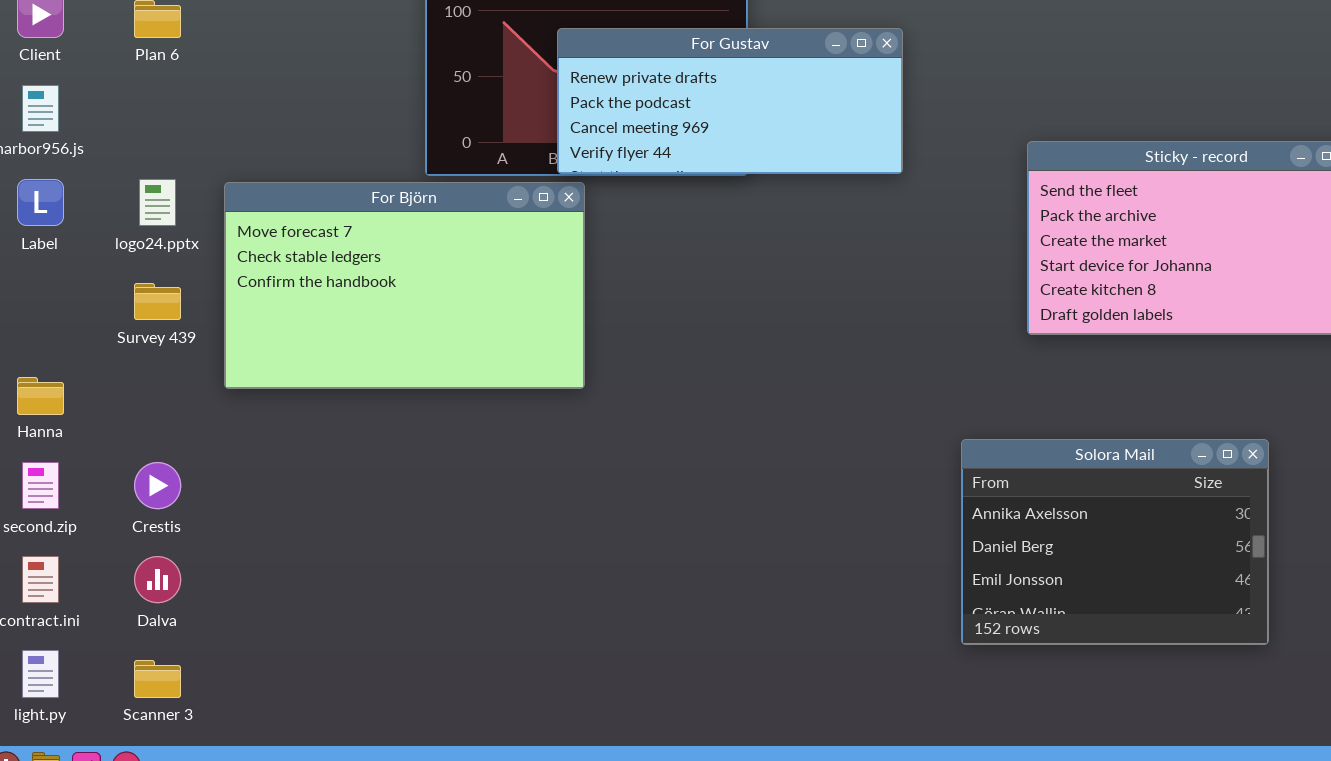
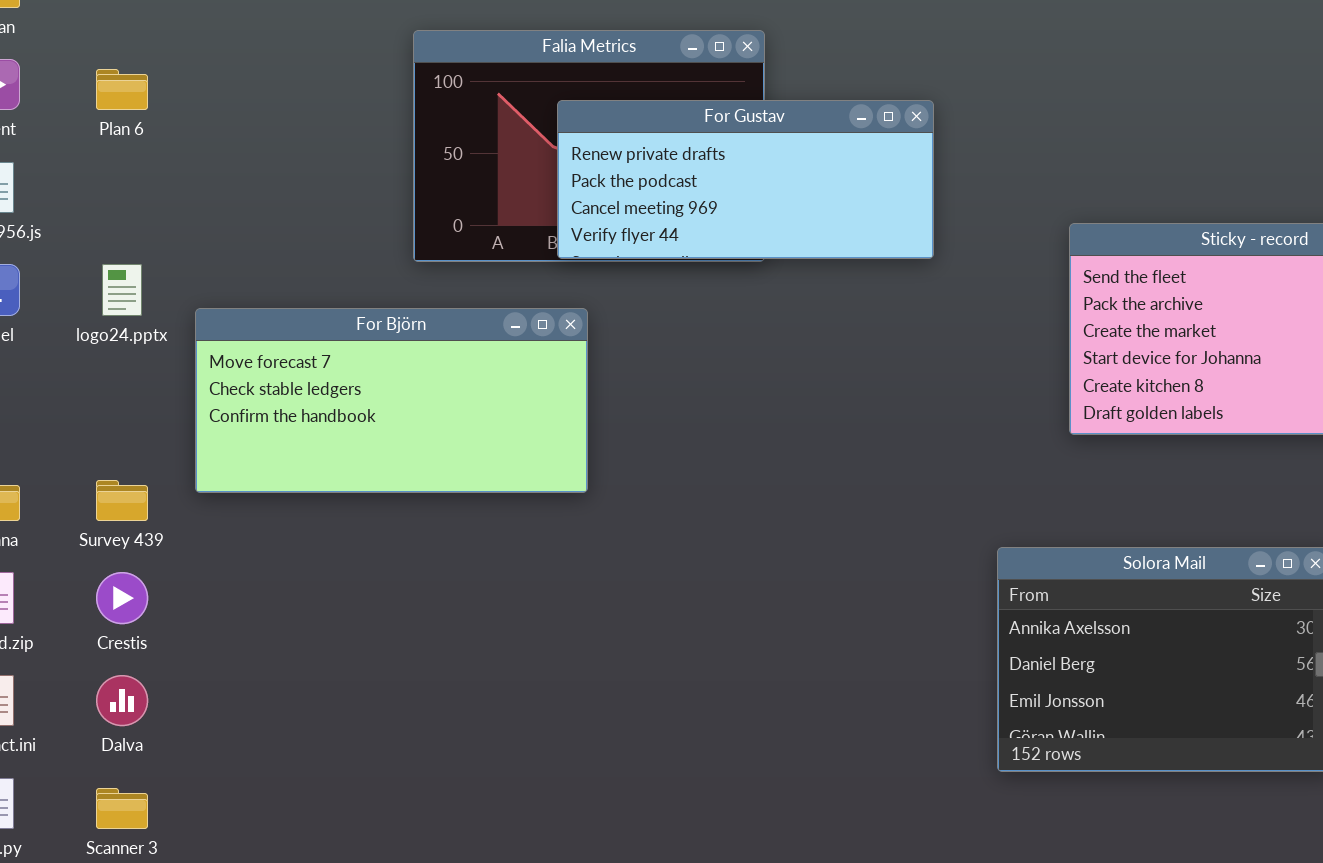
For Björn: [224,182,585,389] -> [195,308,588,493], resized
Survey 439: [134,283,181,320] -> [96,480,148,521], moved

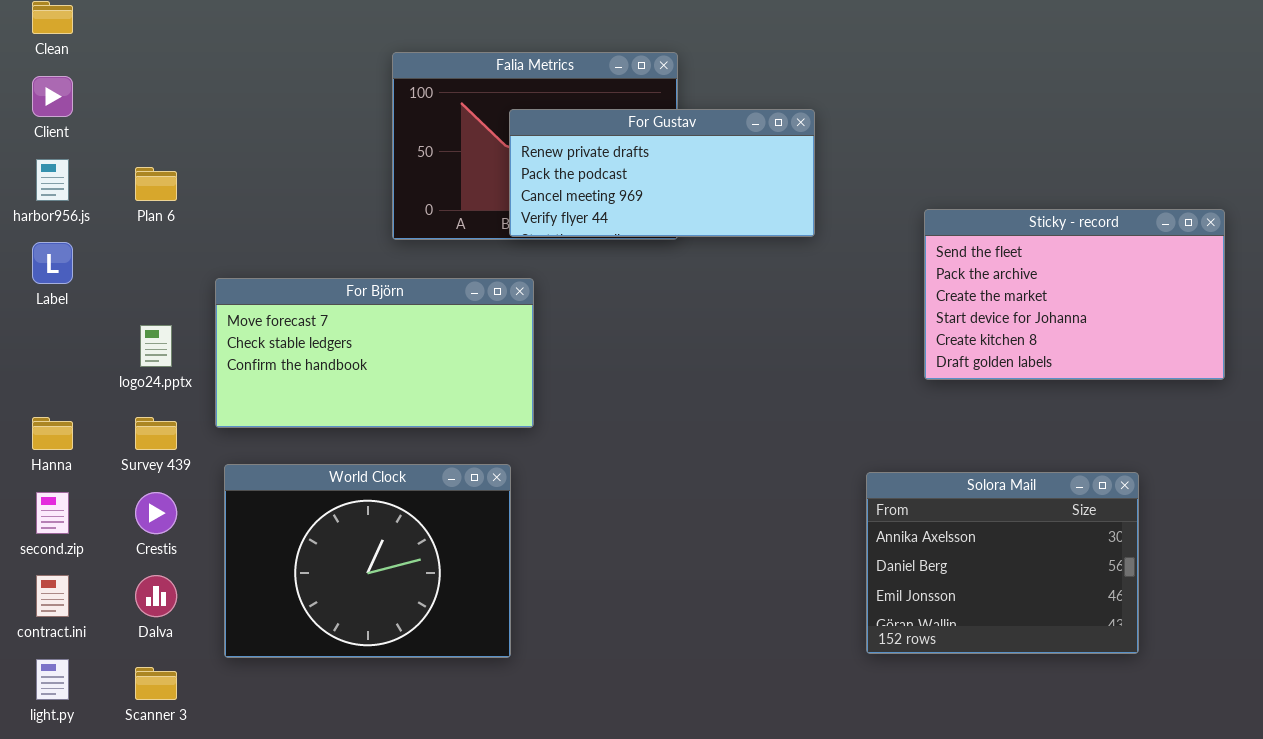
Plan 6: [96,69,148,110] -> [135,167,177,201], moved
logo24.pptx: [102,264,142,316] -> [140,325,172,367], moved
World Clock: none -> [224,464,511,658], opened

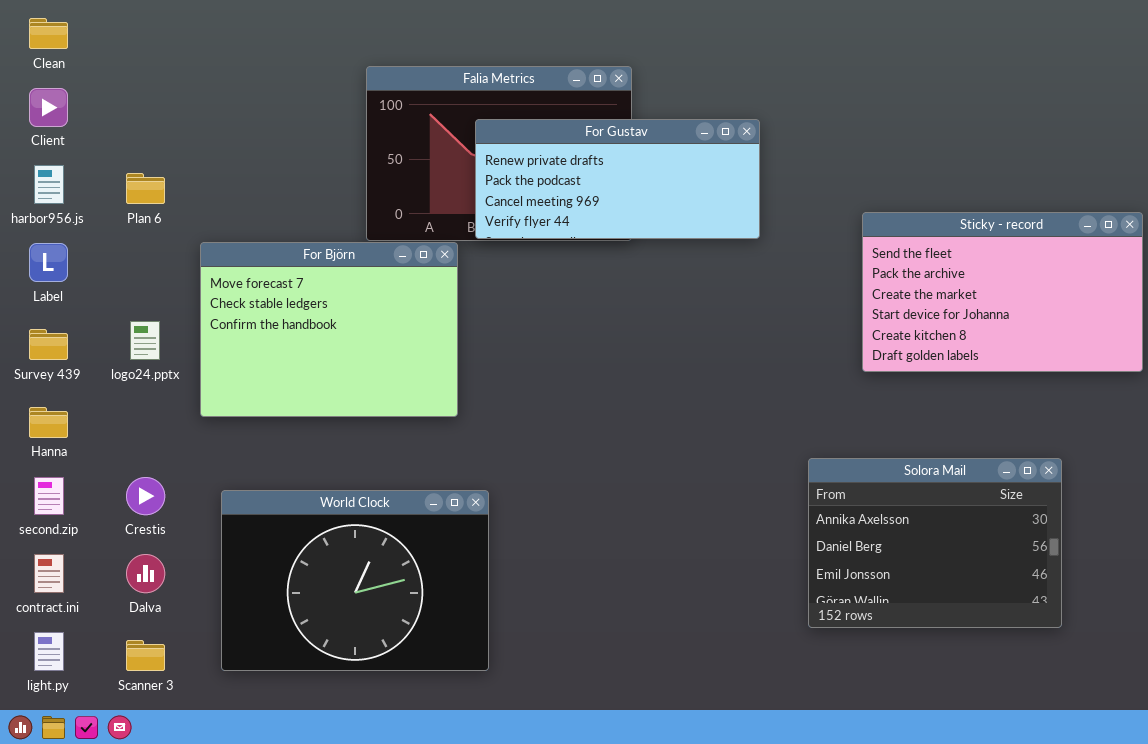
For Björn: [215,278,534,428] -> [200,242,458,417], resized
Survey 439: [135,417,177,450] -> [29,329,68,360], moved
World Clock: [224,464,511,658] -> [221,490,489,671], moved

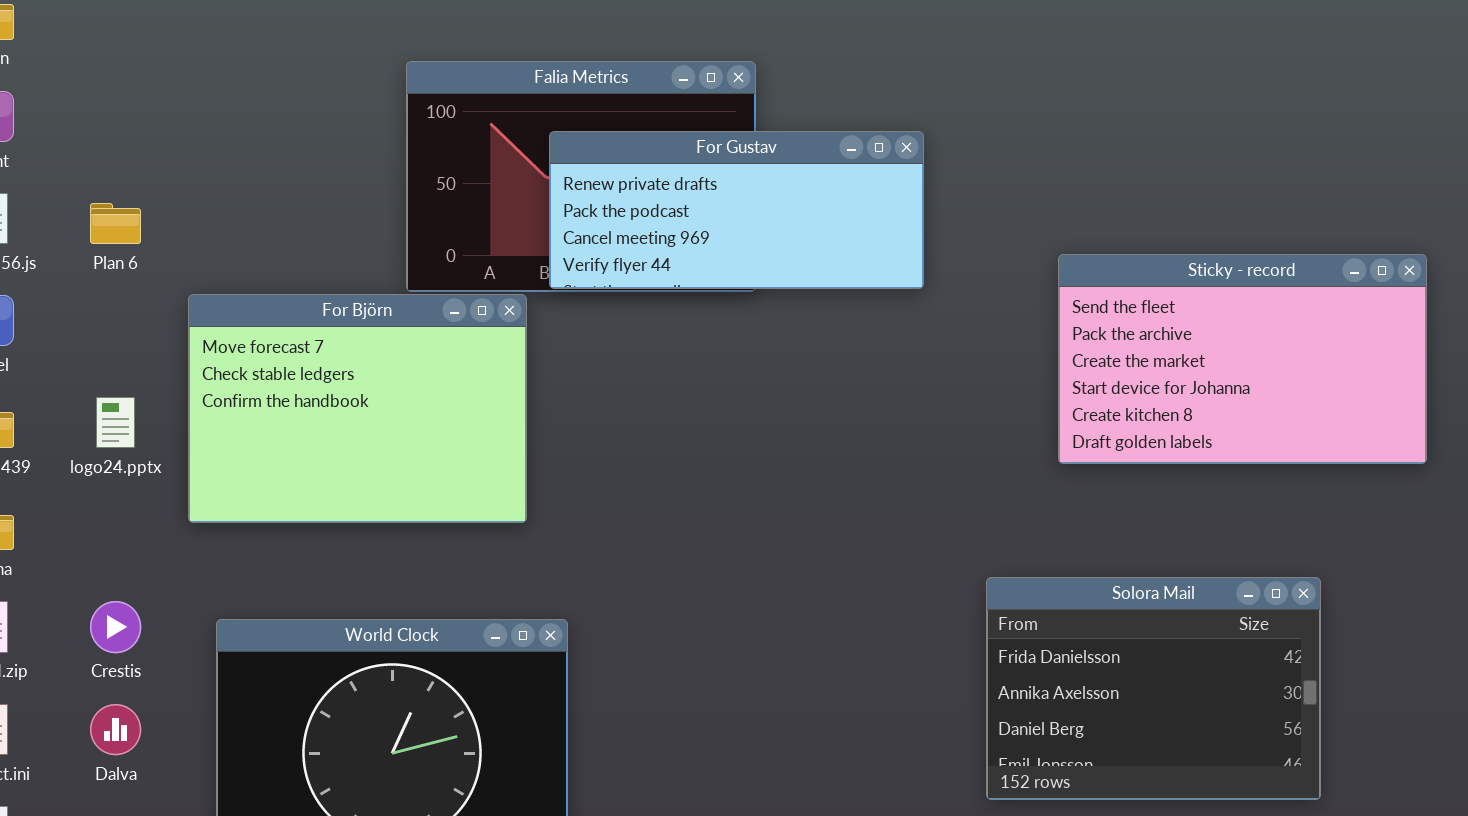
Solora Mail: [808,458,1062,628] -> [986,577,1321,800], scrolled up 1 row

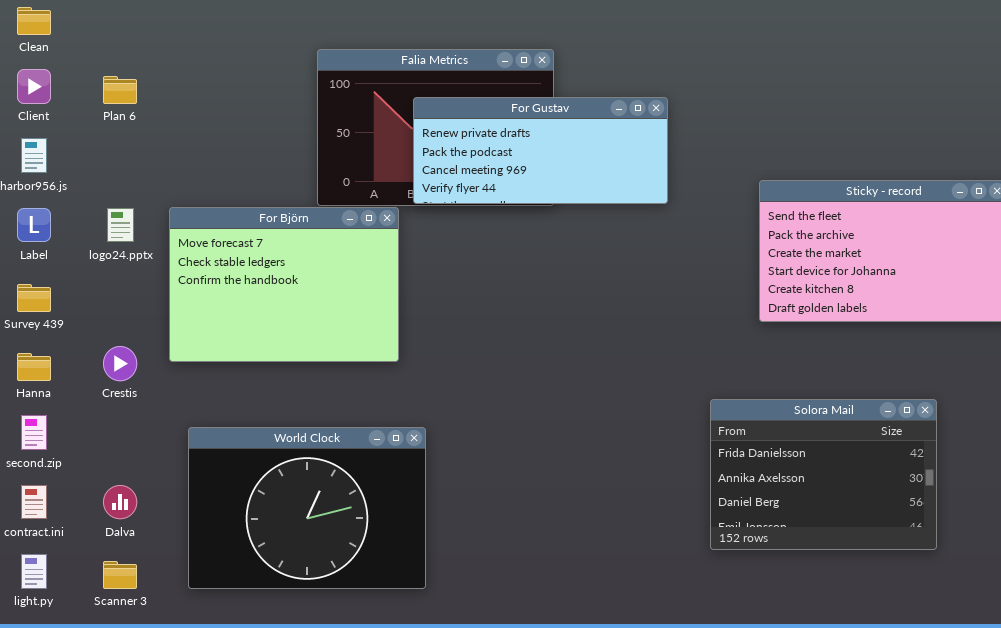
Plan 6: [90,203,141,244] -> [103,76,137,104], moved
logo24.pptx: [96,397,135,448] -> [107,208,134,242], moved
Crestis: [90,601,141,653] -> [103,346,137,381], moved

